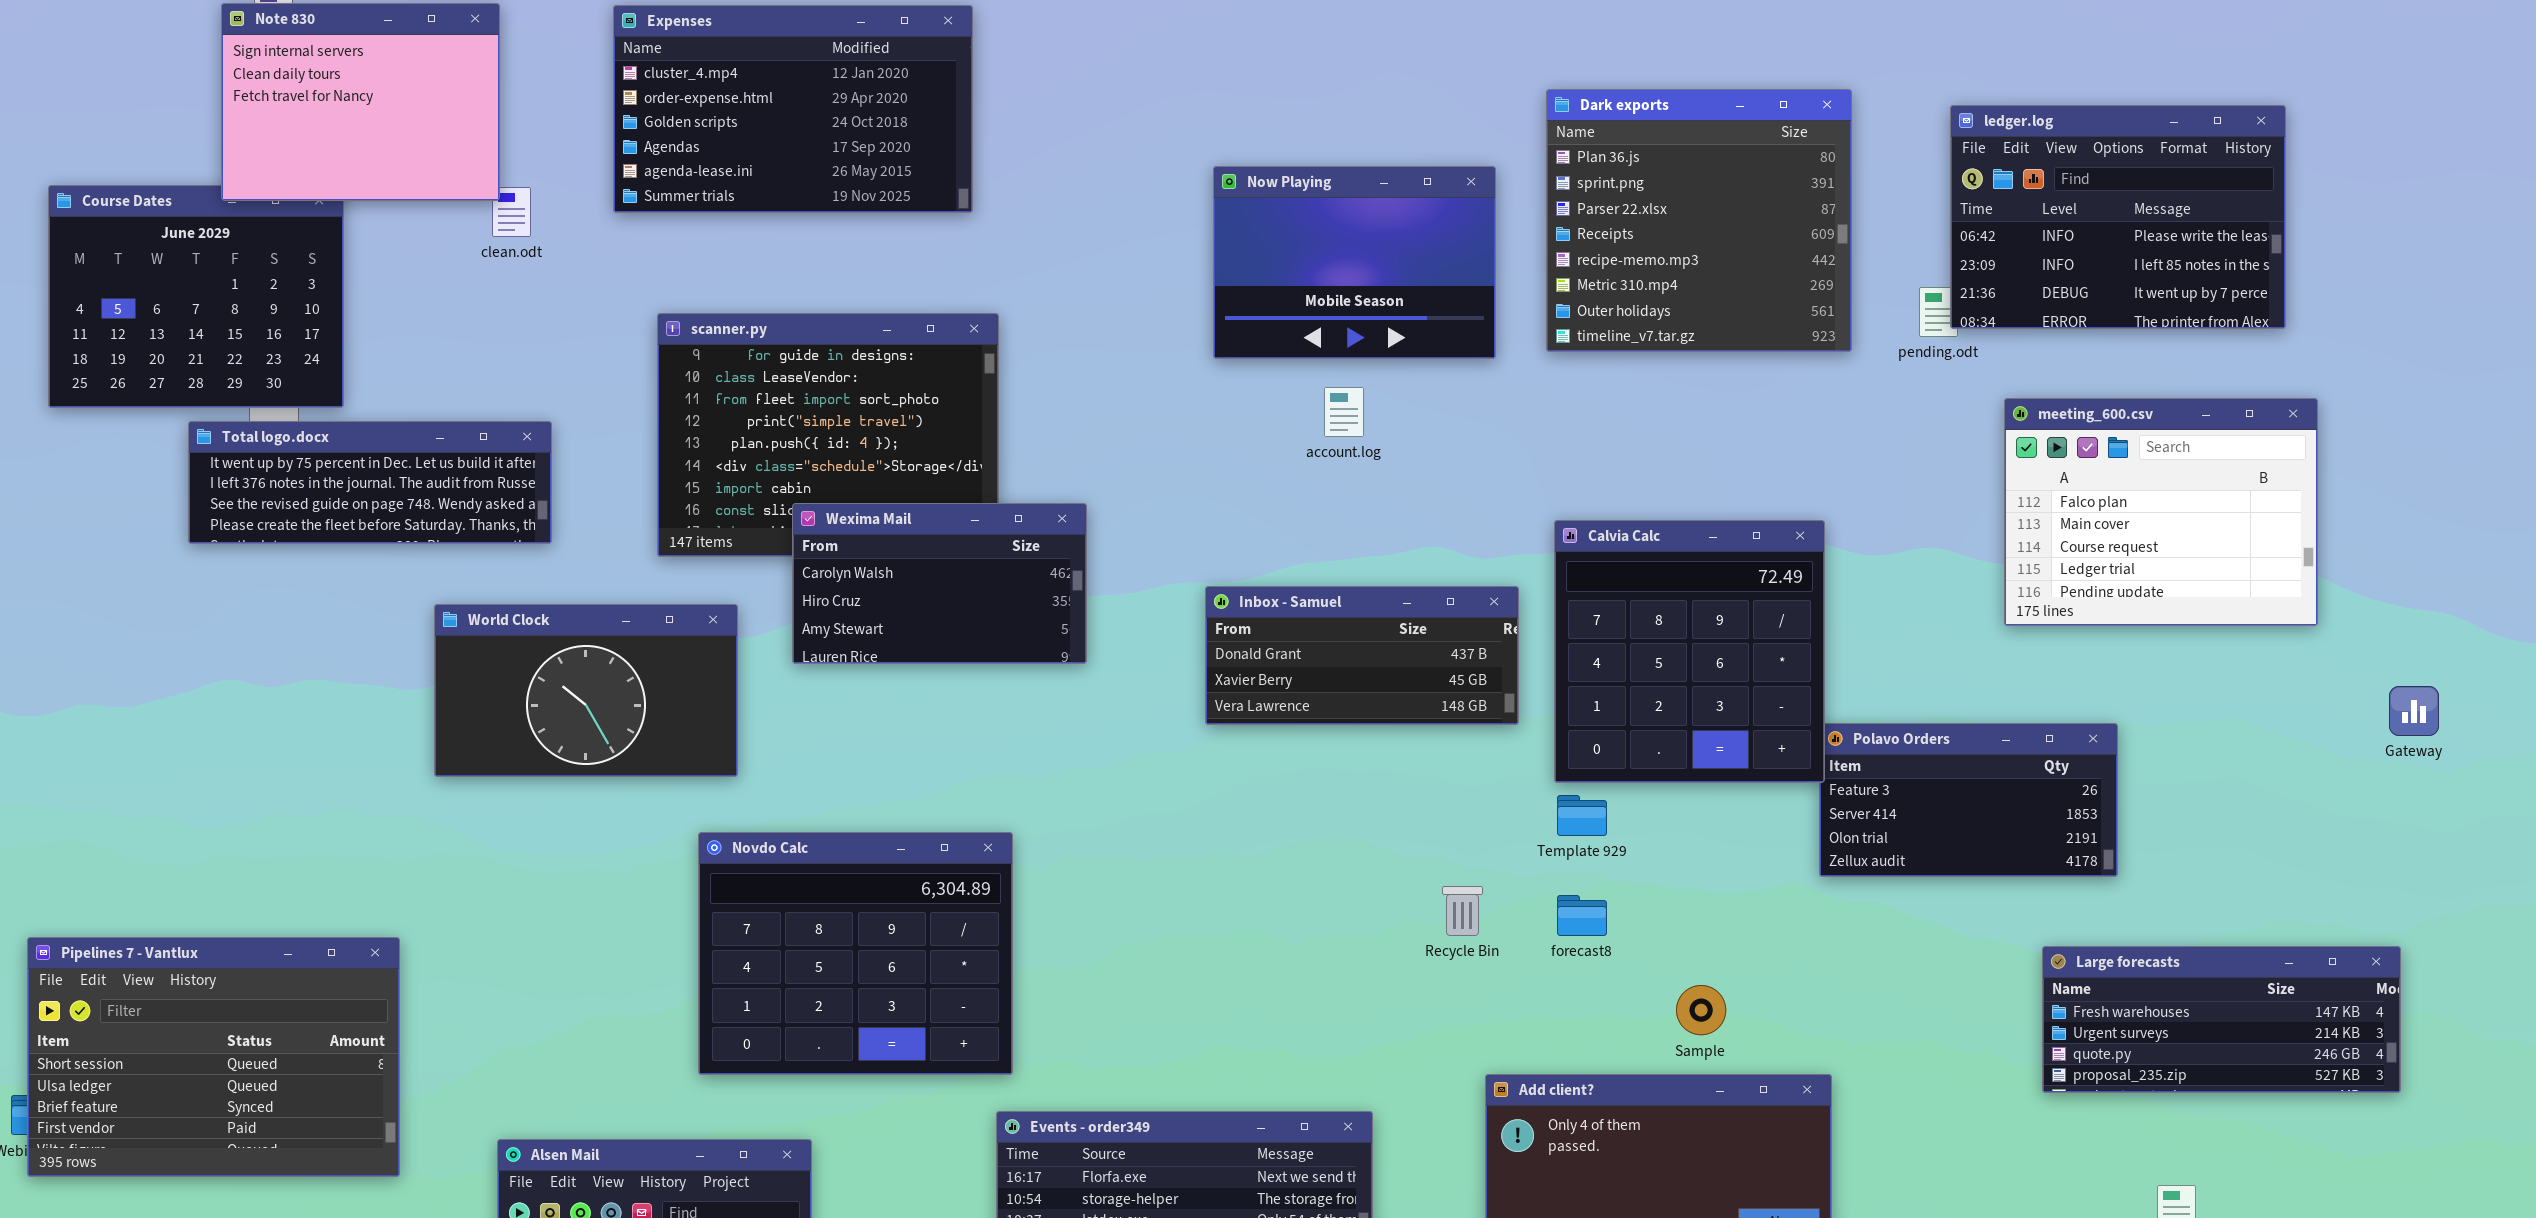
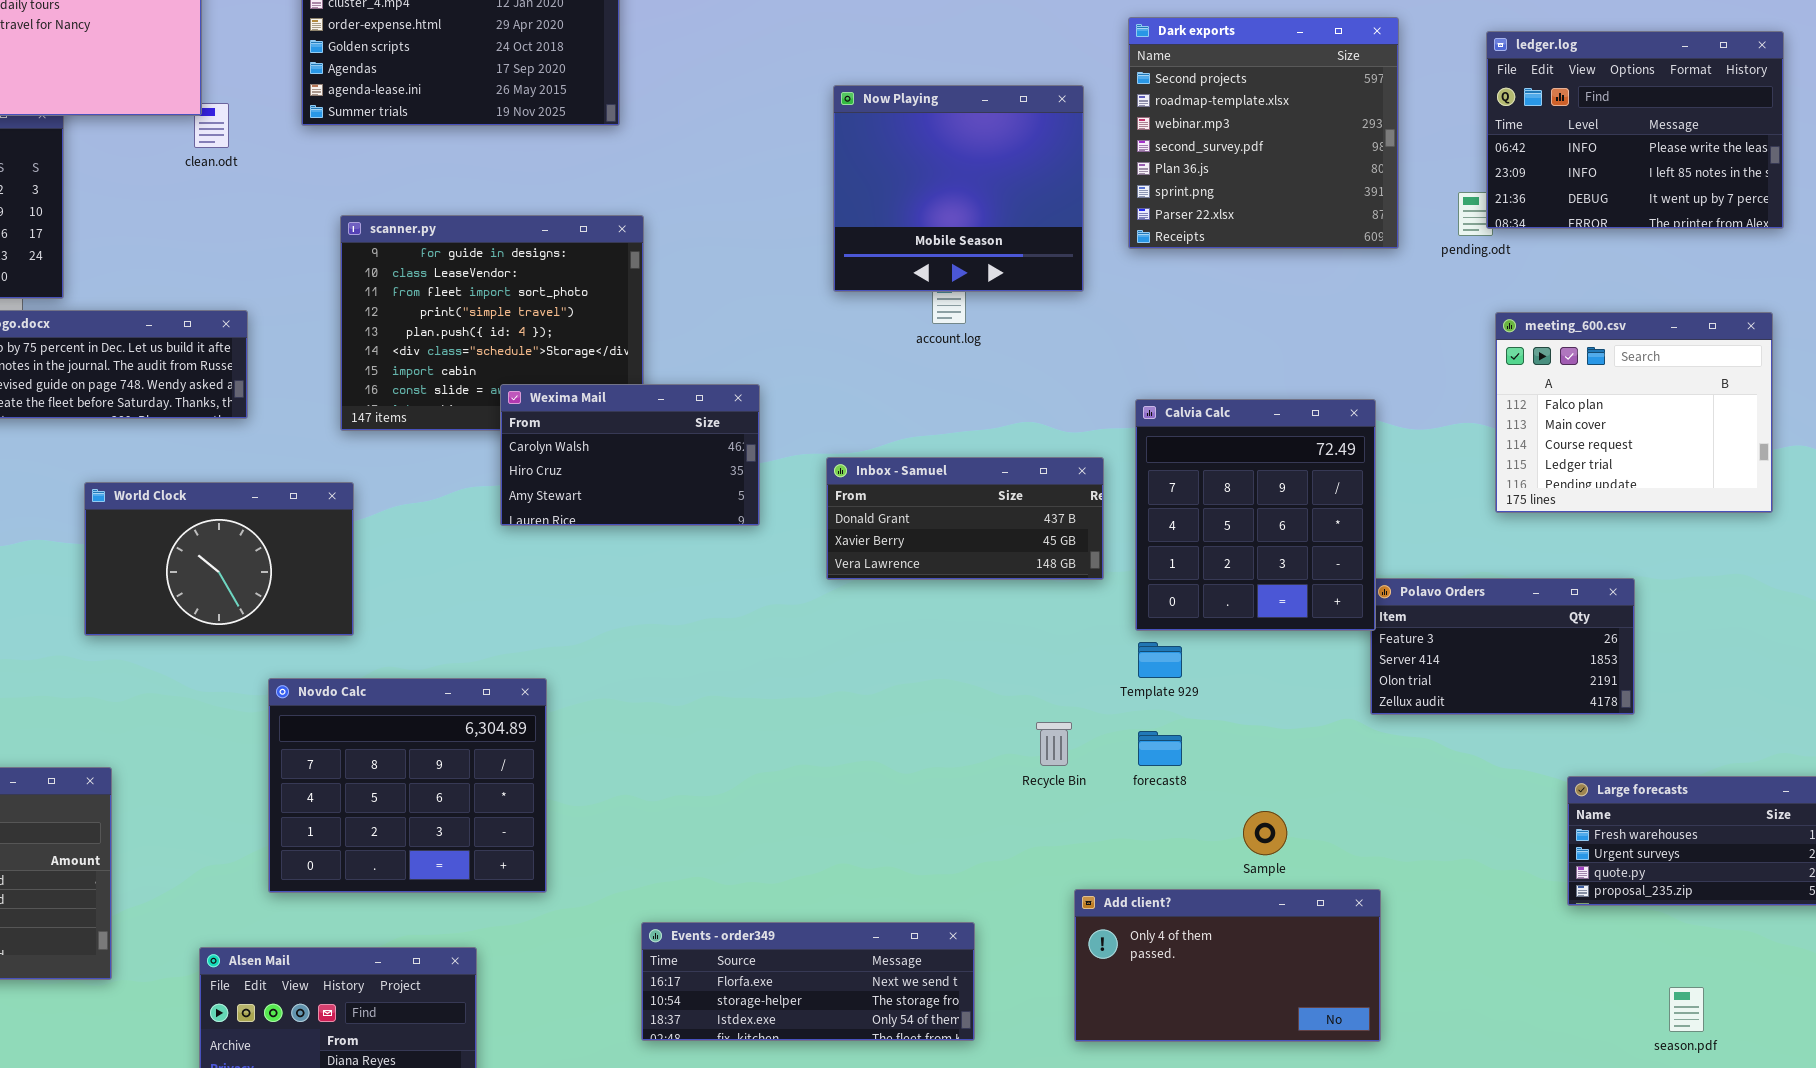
Dark exports: [1546,89,1852,352] -> [1128,17,1399,249], scrolled up 4 rows
Now Playing: [1213,166,1496,359] -> [833,85,1084,292], resized
meeting_600.csv: [2004,398,2318,626] -> [1495,312,1773,513], moved
Wexima Mail: [792,503,1087,664] -> [500,384,760,526], moved
World Clock: [434,604,738,777] -> [84,482,354,636], moved
Novdo Calc: [698,832,1013,1075] -> [268,678,547,893], moved

